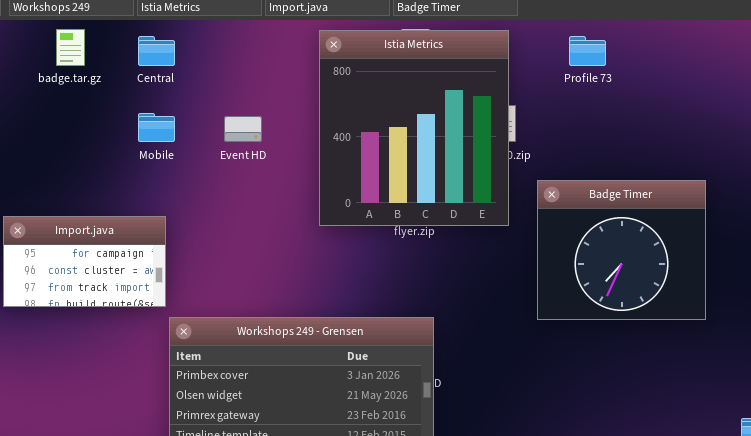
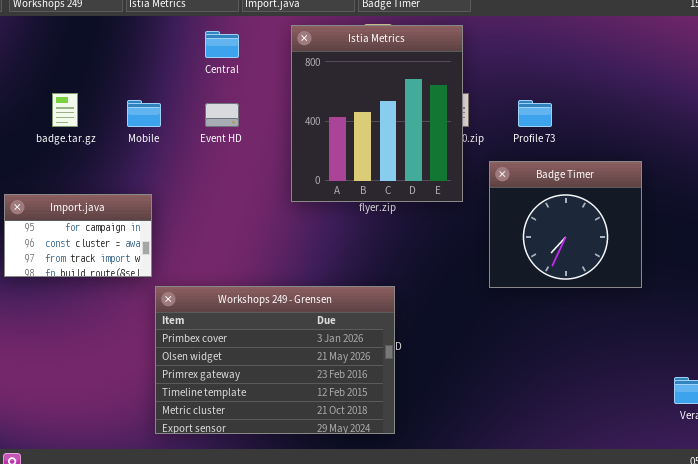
badge.tar.gz: [56,29,85,66] -> [52,93,78,127], moved
Central: [138,36,175,66] -> [205,31,239,58], moved
Profile 73: [569,36,606,66] -> [518,100,552,127], moved

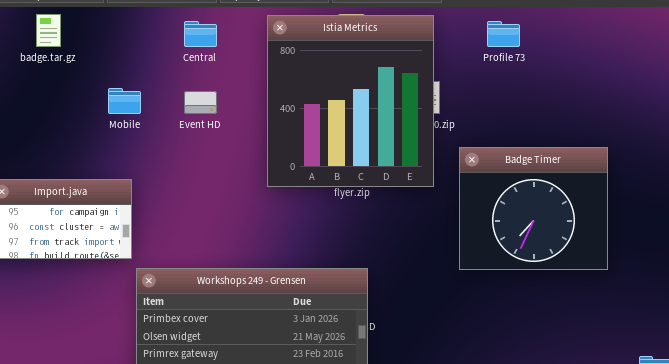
badge.tar.gz: [52,93,78,127] -> [36,14,61,47], moved
Profile 73: [518,100,552,127] -> [487,21,520,47], moved

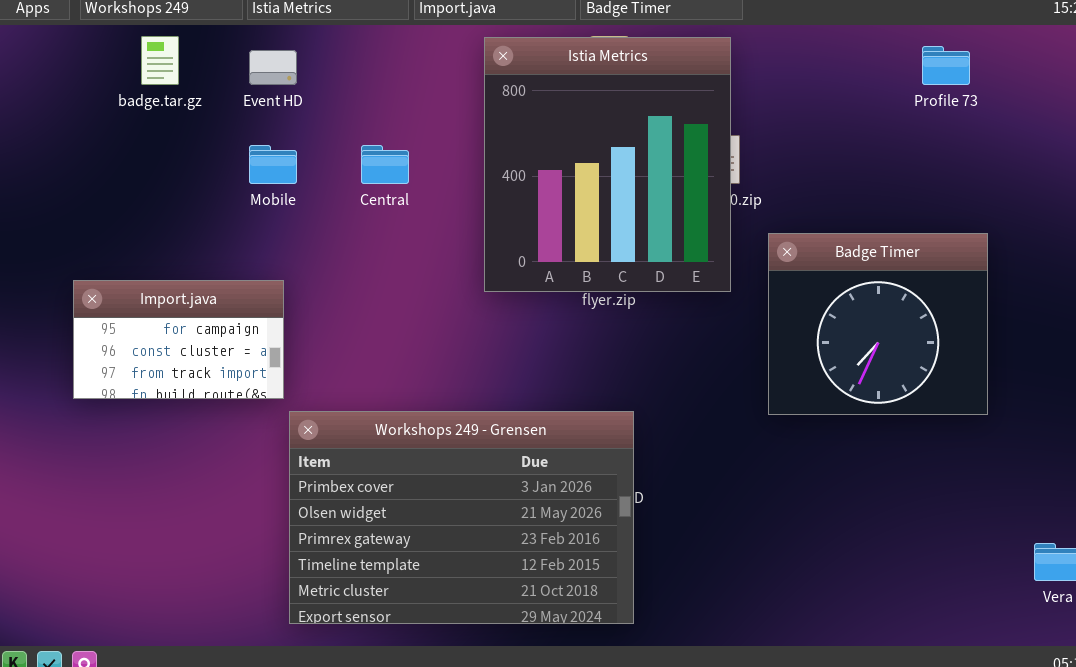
Central: [184,21,217,47] -> [361,145,409,184], moved
Profile 73: [487,21,520,47] -> [922,46,970,85], moved
Event HD: [184,91,217,114] -> [249,50,297,85], moved

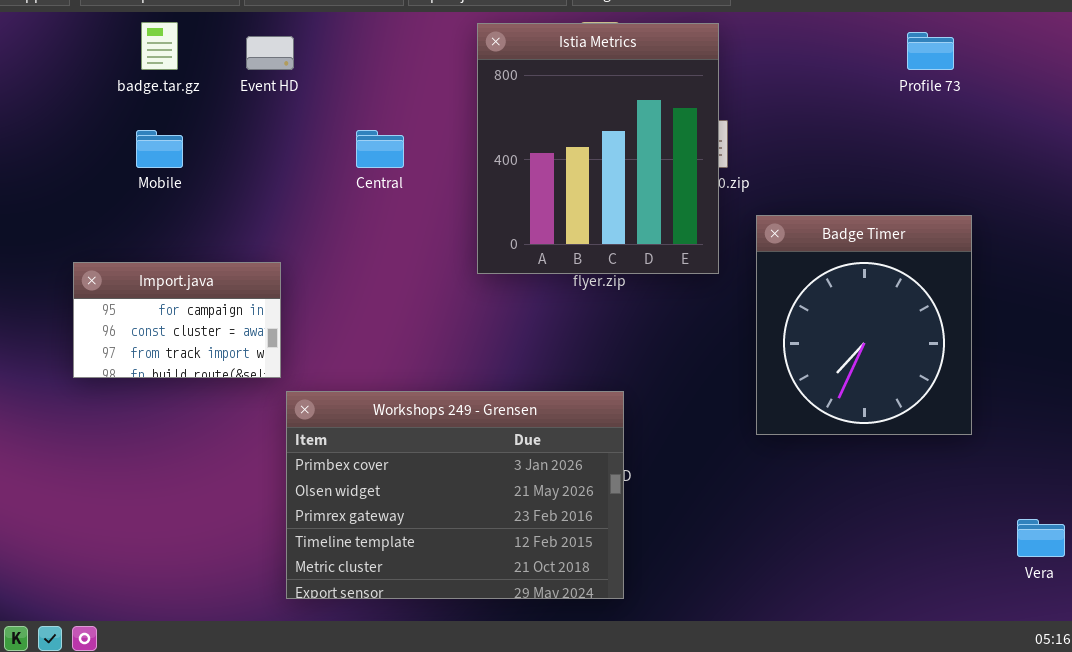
Mobile: [249,145,297,184] -> [136,130,183,168], moved
Badge Timer: [768,233,988,415] -> [756,215,972,435], resized

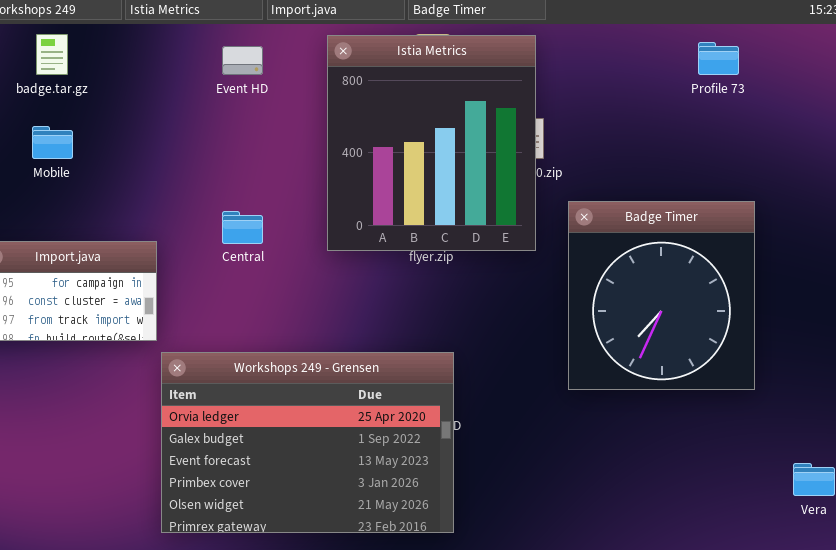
Event HD: [246,36,294,70] -> [222,46,263,75], moved
Central: [356,130,404,168] -> [222,211,263,244], moved
Workshops 249 - Grensen: [286,391,624,599] -> [161,352,454,533], scrolled up 3 rows

